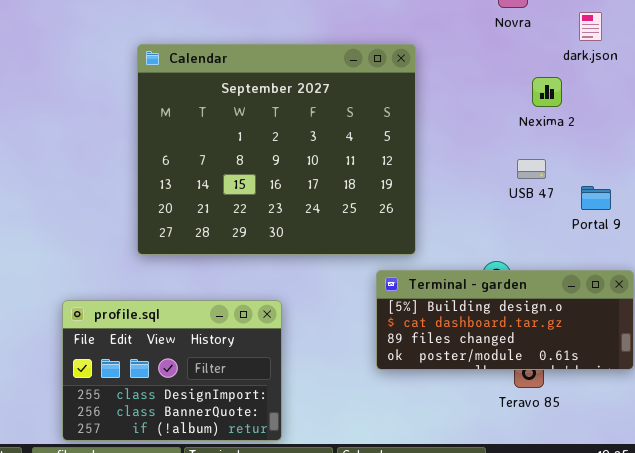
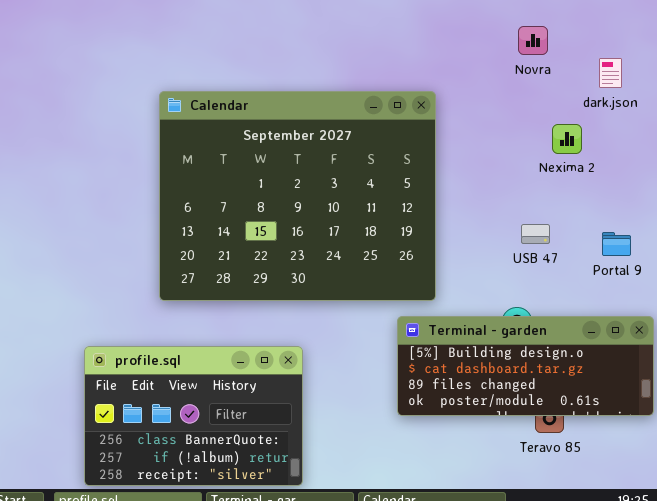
USB 47: [517,159,546,179] -> [521,224,550,244], moved
profile.sql: [62,300,282,441] -> [84,346,303,486], scrolled down 1 row

